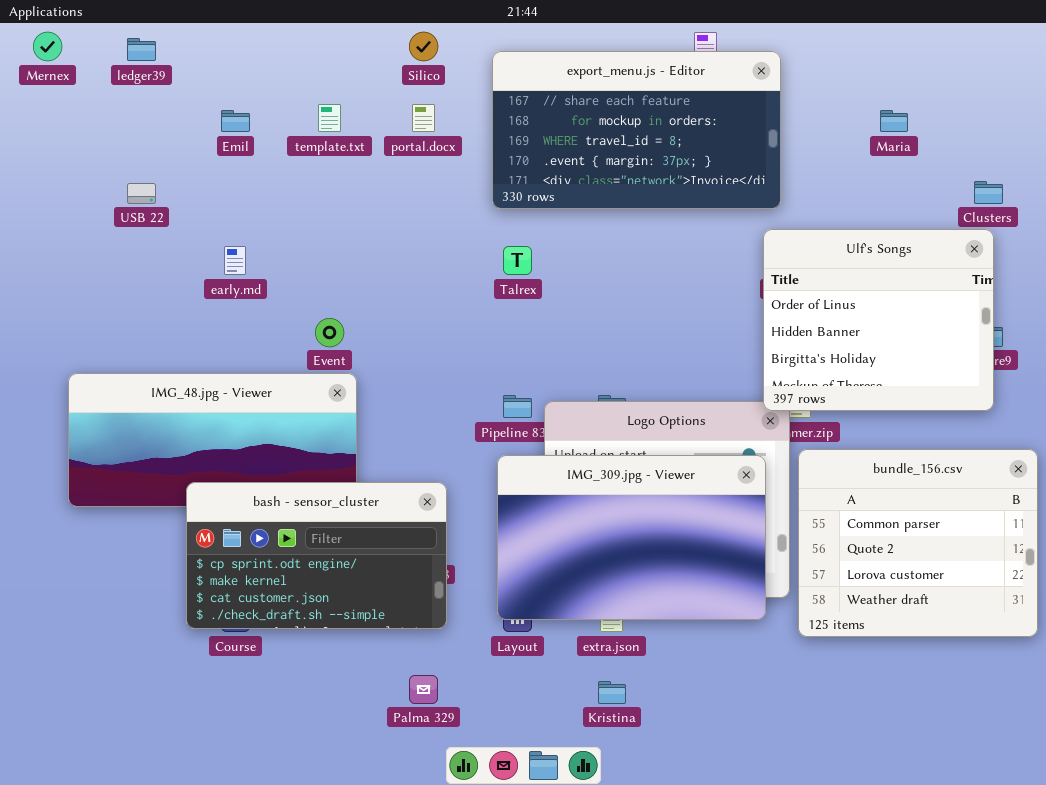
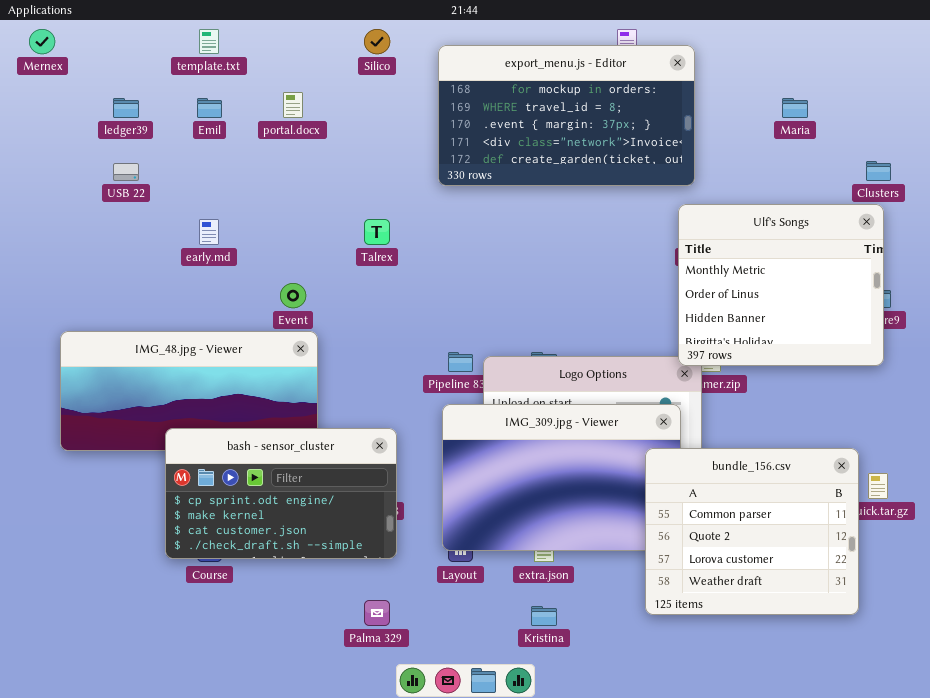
ledger39: [127,38,156,61] -> [113,98,139,118], moved
export_menu.js - Editor: [492,51,781,209] -> [438,45,695,186], scrolled down 1 row
template.txt: [318,104,341,132] -> [199,29,219,54], moved
portal.docx: [412,104,435,132] -> [283,92,303,118], moved
Ulf's Songs: [763,229,994,411] -> [678,204,884,366], scrolled up 1 row
Talrex: [503,246,532,275] -> [364,219,390,245], moved
bundle_156.csv: [798,449,1038,637] -> [645,448,859,615], moved

